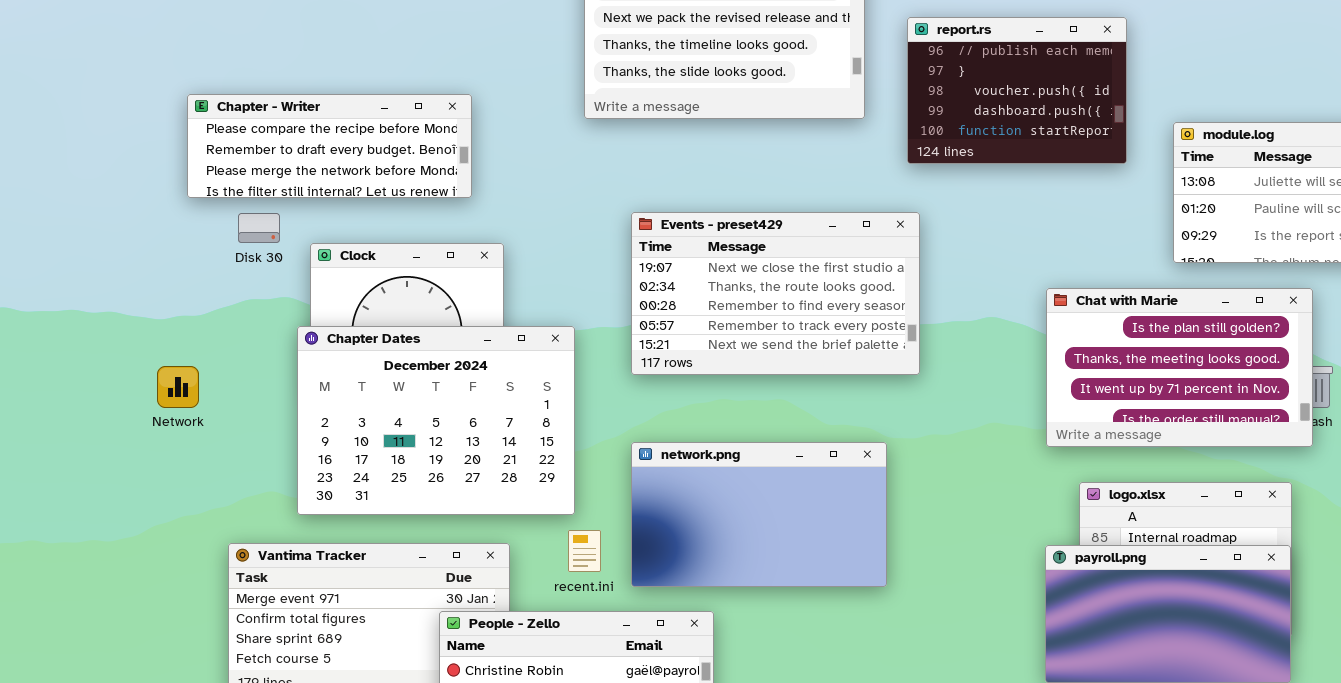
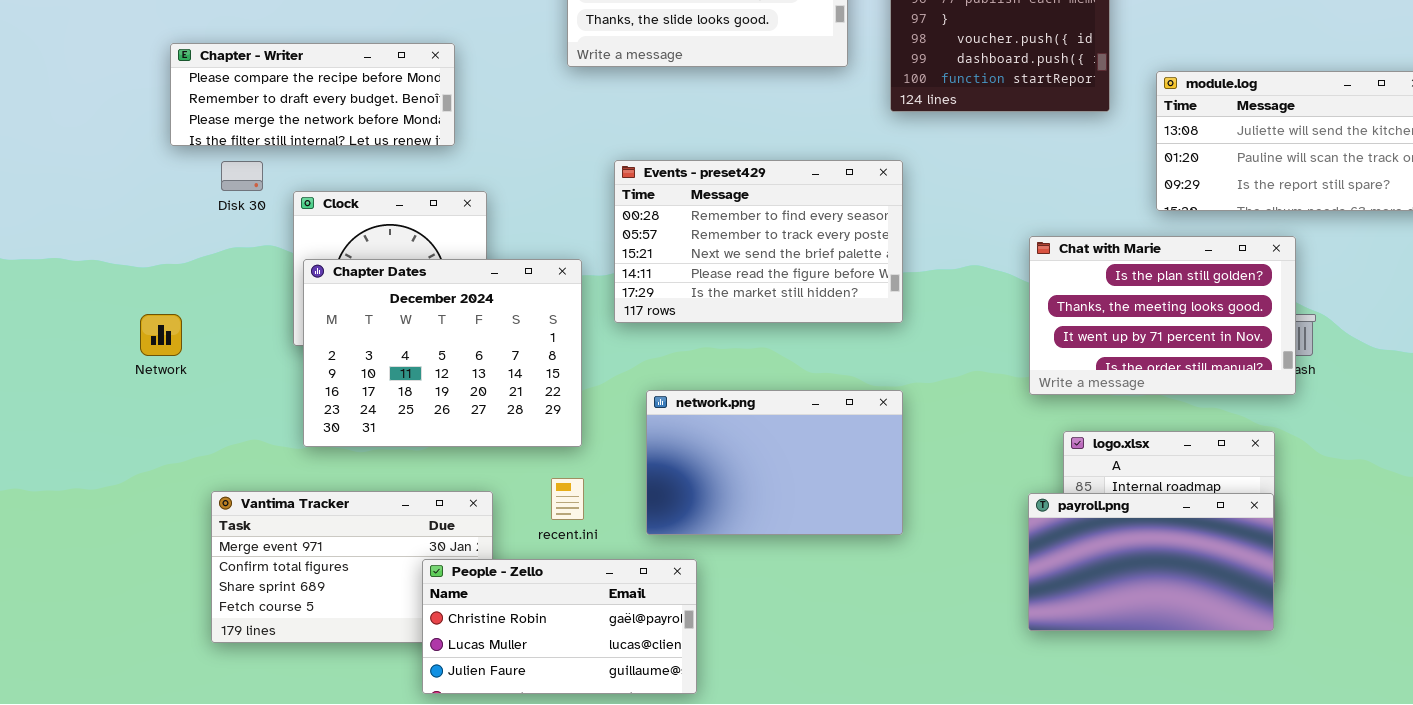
Events - preset429: [631,212,920,375] -> [614,160,903,323], scrolled down 2 rows
Chapter Dates: [297,326,575,515] -> [303,259,582,447], moved
network.png: [631,442,887,587] -> [646,390,903,535], moved

